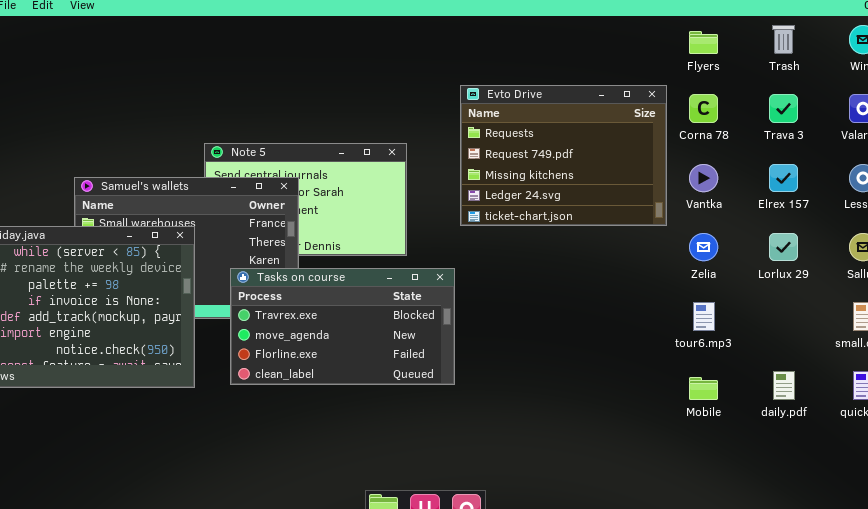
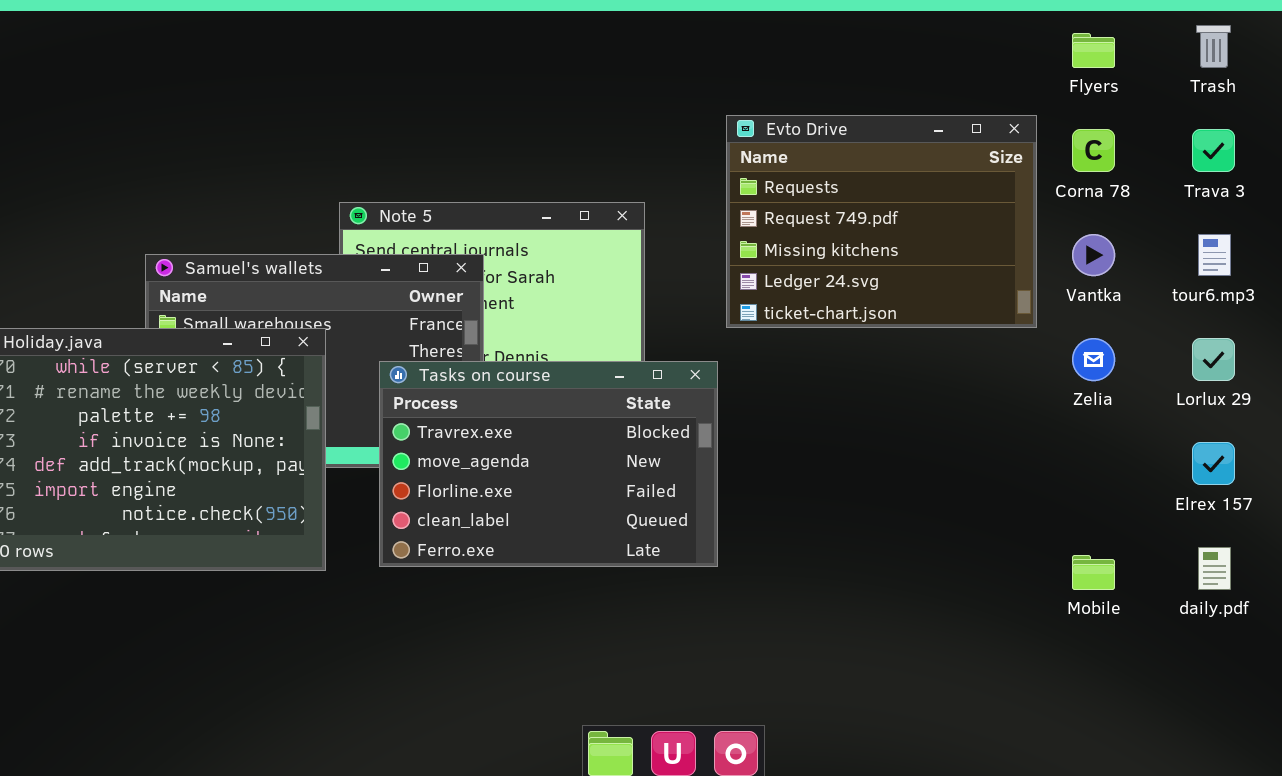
Elrex 157: [769,164,798,192] -> [1192,442,1235,485], moved
Tasks on course: [230,268,455,385] -> [379,361,718,567], resized
tour6.mp3: [693,302,715,331] -> [1198,234,1231,276], moved

